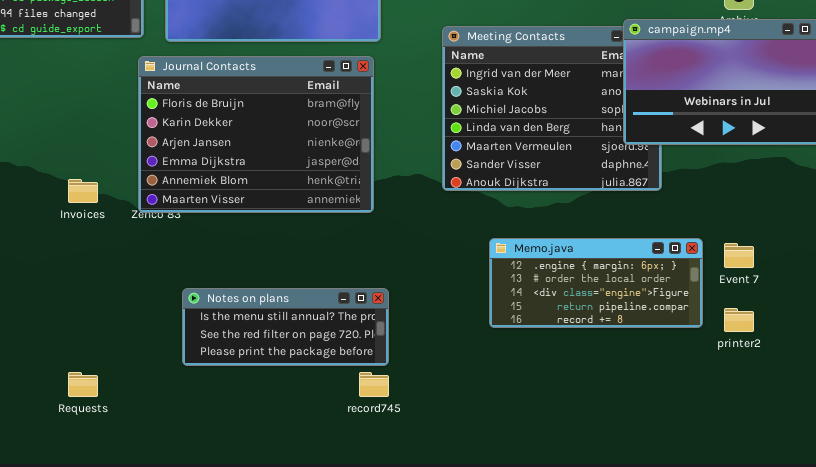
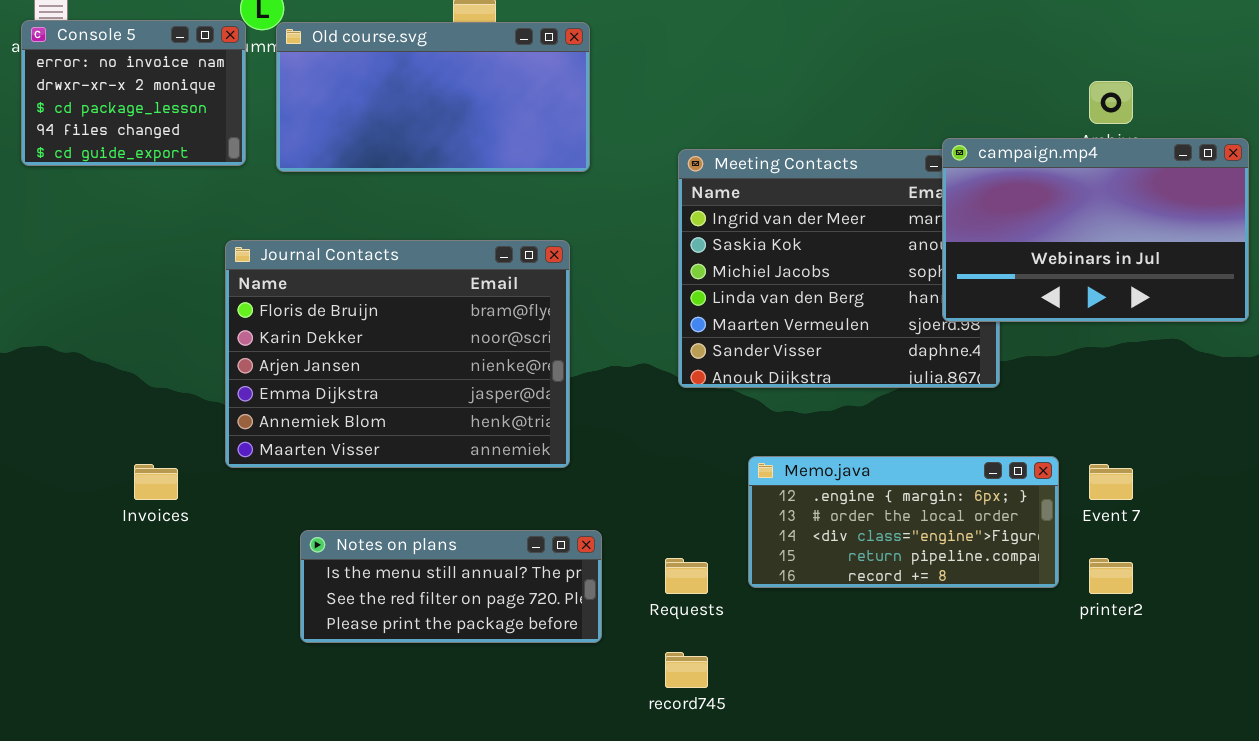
Journal Contacts: [138,56,374,213] -> [225,240,570,468], moved
Invoices: [68,179,98,203] -> [134,464,178,500], moved
Requests: [68,372,98,397] -> [665,558,708,594], moved
record745: [359,372,389,397] -> [665,652,708,688], moved

